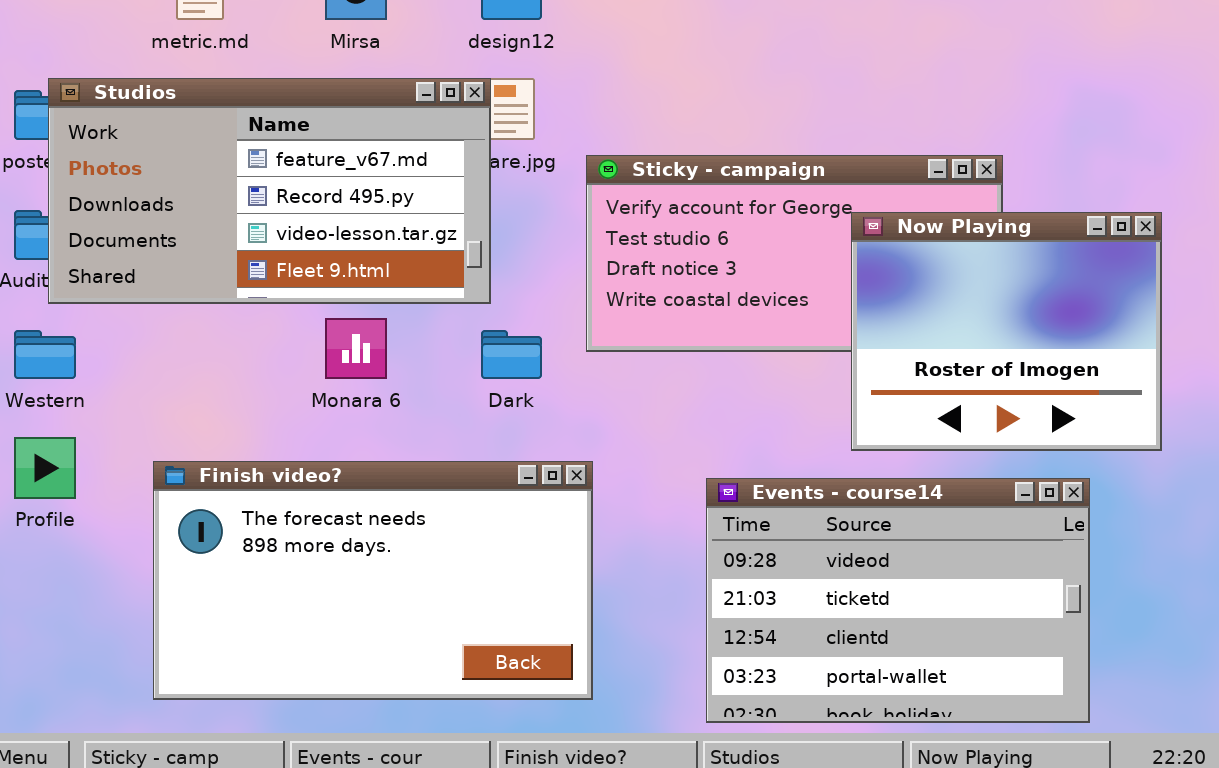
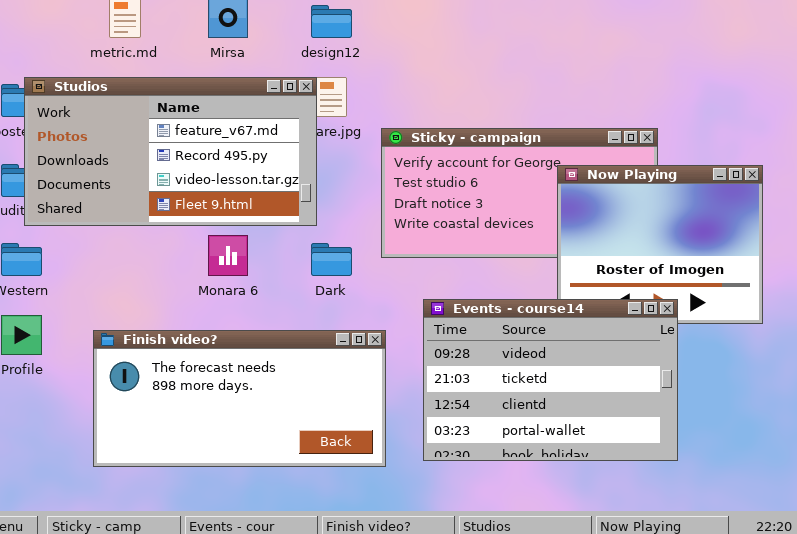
Finish video?: [153,461,593,700] -> [93,330,386,467], resized
Events - course14: [706,478,1090,723] -> [423,299,678,461], moved

